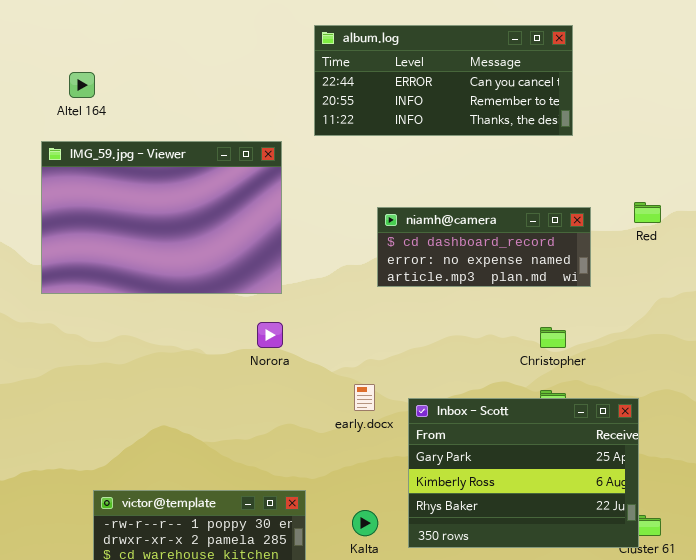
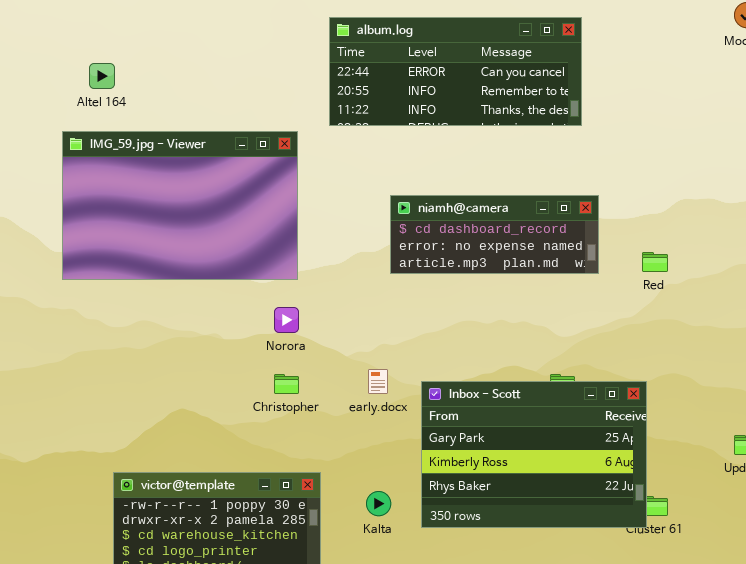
Red: [634,202,661,223] -> [642,252,668,272], moved
Christopher: [540,327,566,348] -> [274,374,299,394], moved

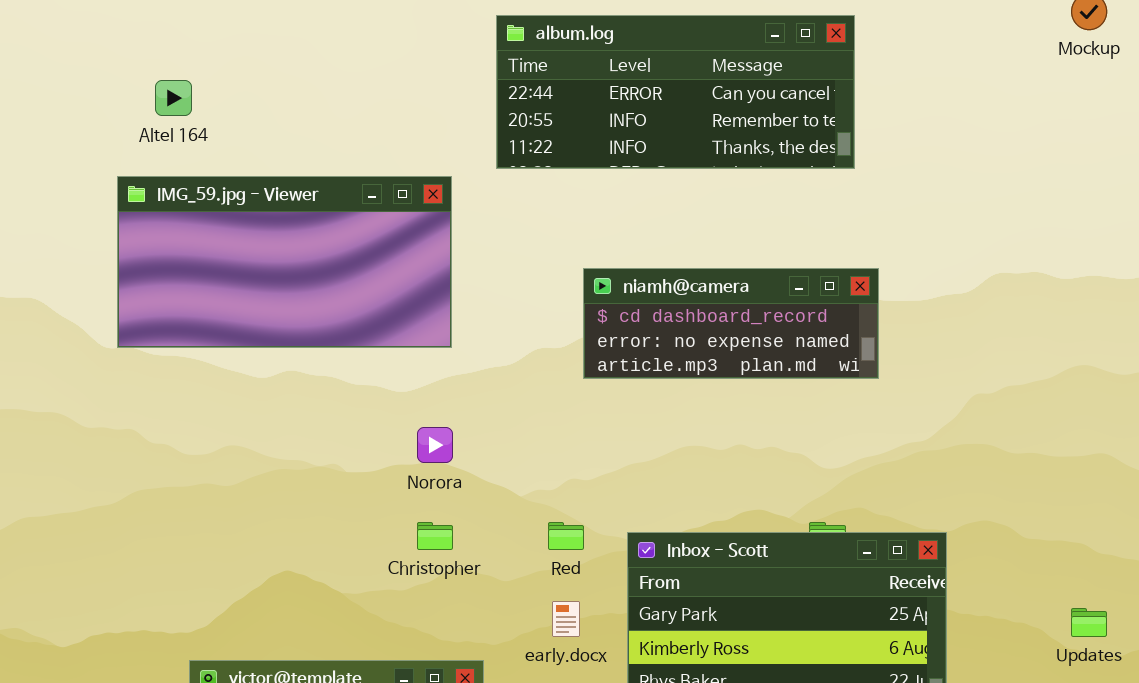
IMG_59.jpg - Viewer: [62,131,298,280] -> [117,176,452,348], resized
Red: [642,252,668,272] -> [548,522,584,550], moved
early.docx: [368,369,388,394] -> [552,601,580,637], moved

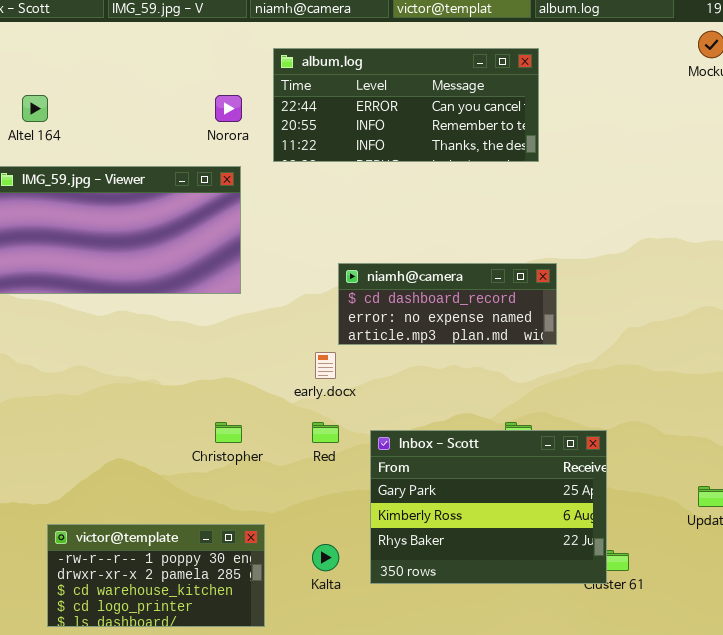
niamh@camera: [583,268,879,379] -> [338,263,557,345], moved
Norora: [417,427,453,463] -> [215,95,242,122], moved
early.docx: [552,601,580,637] -> [315,352,336,379], moved

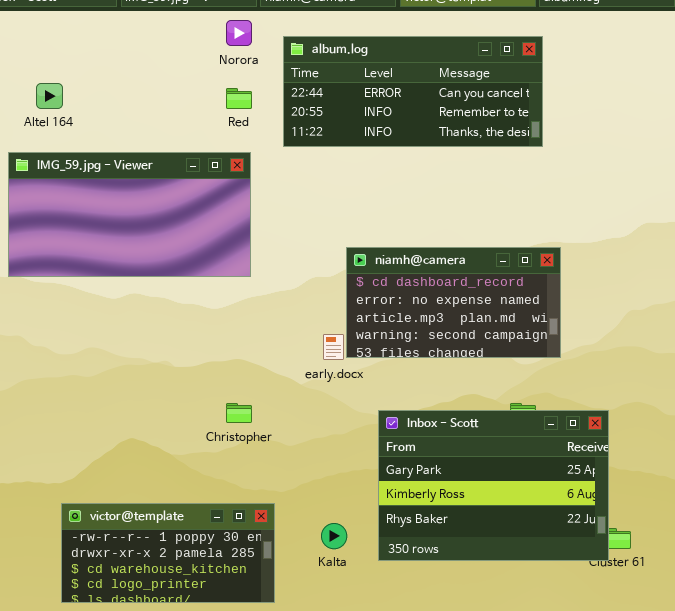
Norora: [215,95,242,122] -> [226,20,252,46], moved
niamh@camera: [338,263,557,345] -> [346,247,561,358], resized
Red: [312,422,339,443] -> [226,88,252,109], moved

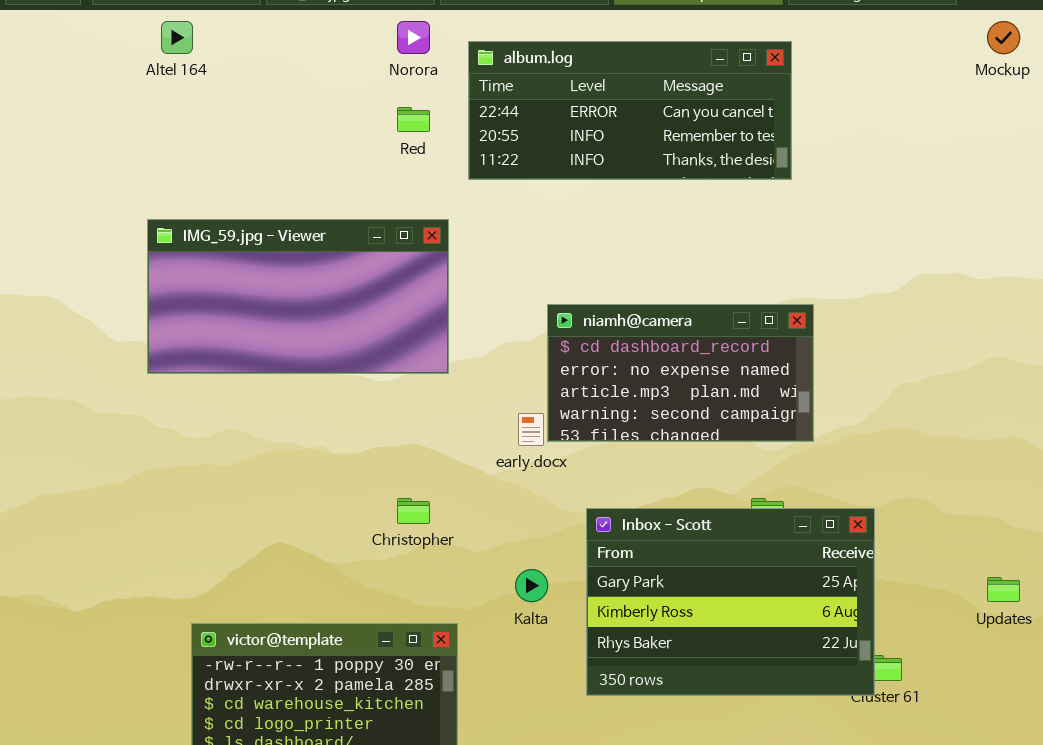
Altel 164: [36,83,63,109] -> [161,21,193,54], moved
IMG_59.jpg - Viewer: [8,152,251,277] -> [147,219,449,374], moved
Kalta: [321,523,347,549] -> [515,569,548,602], moved

